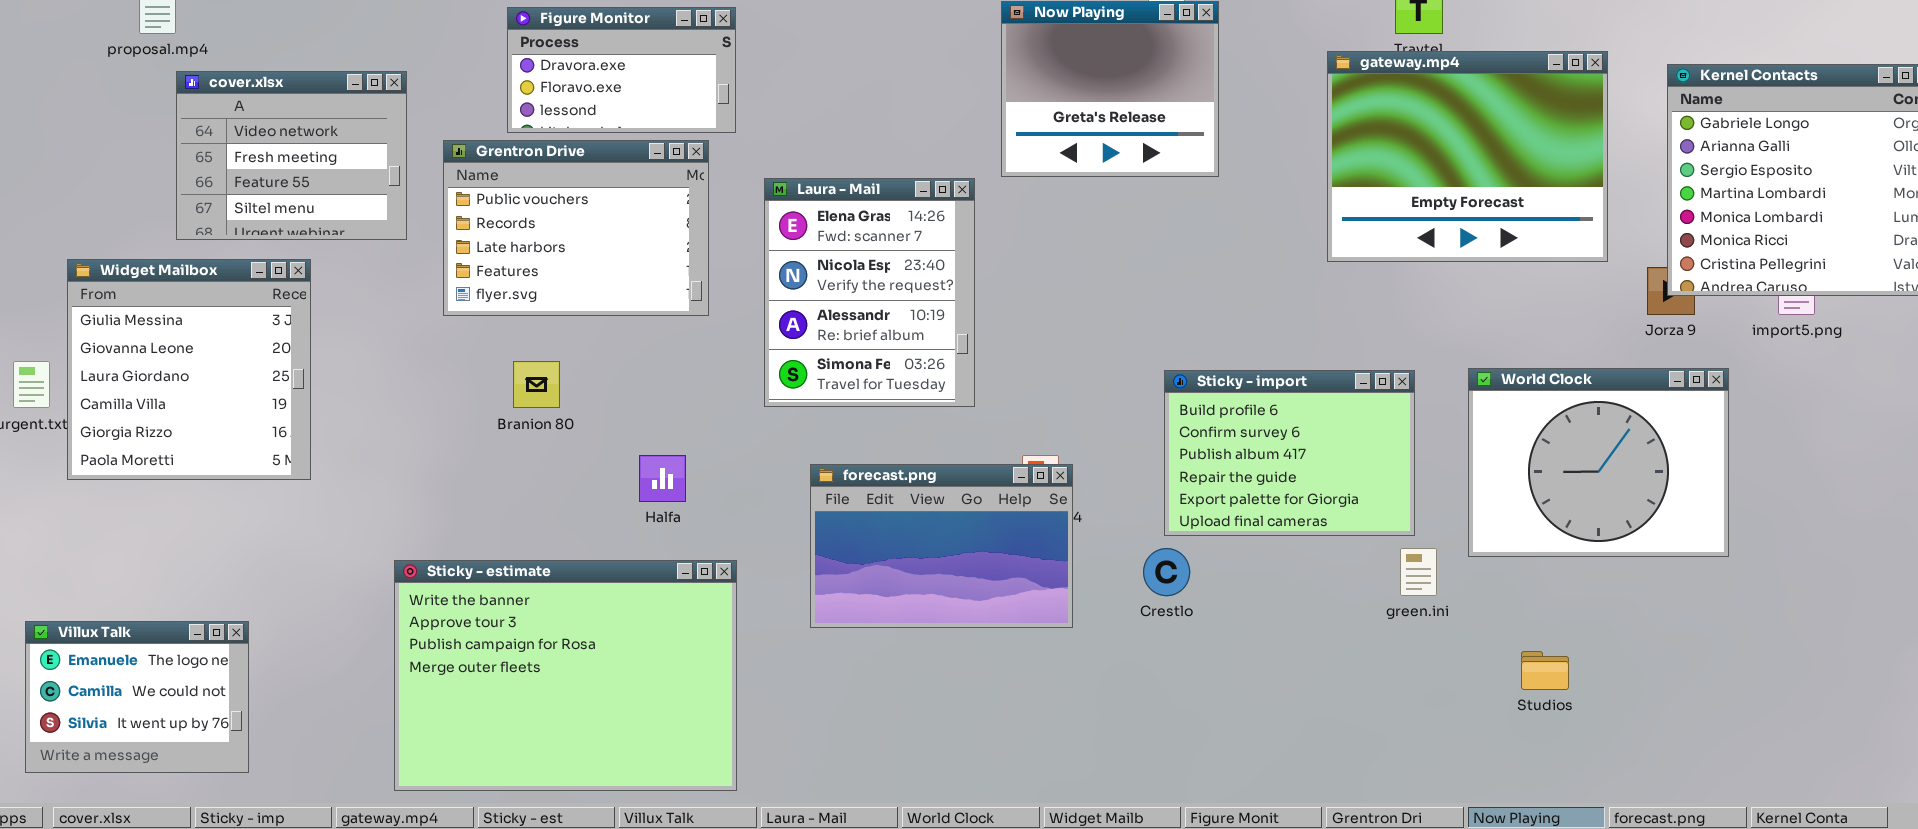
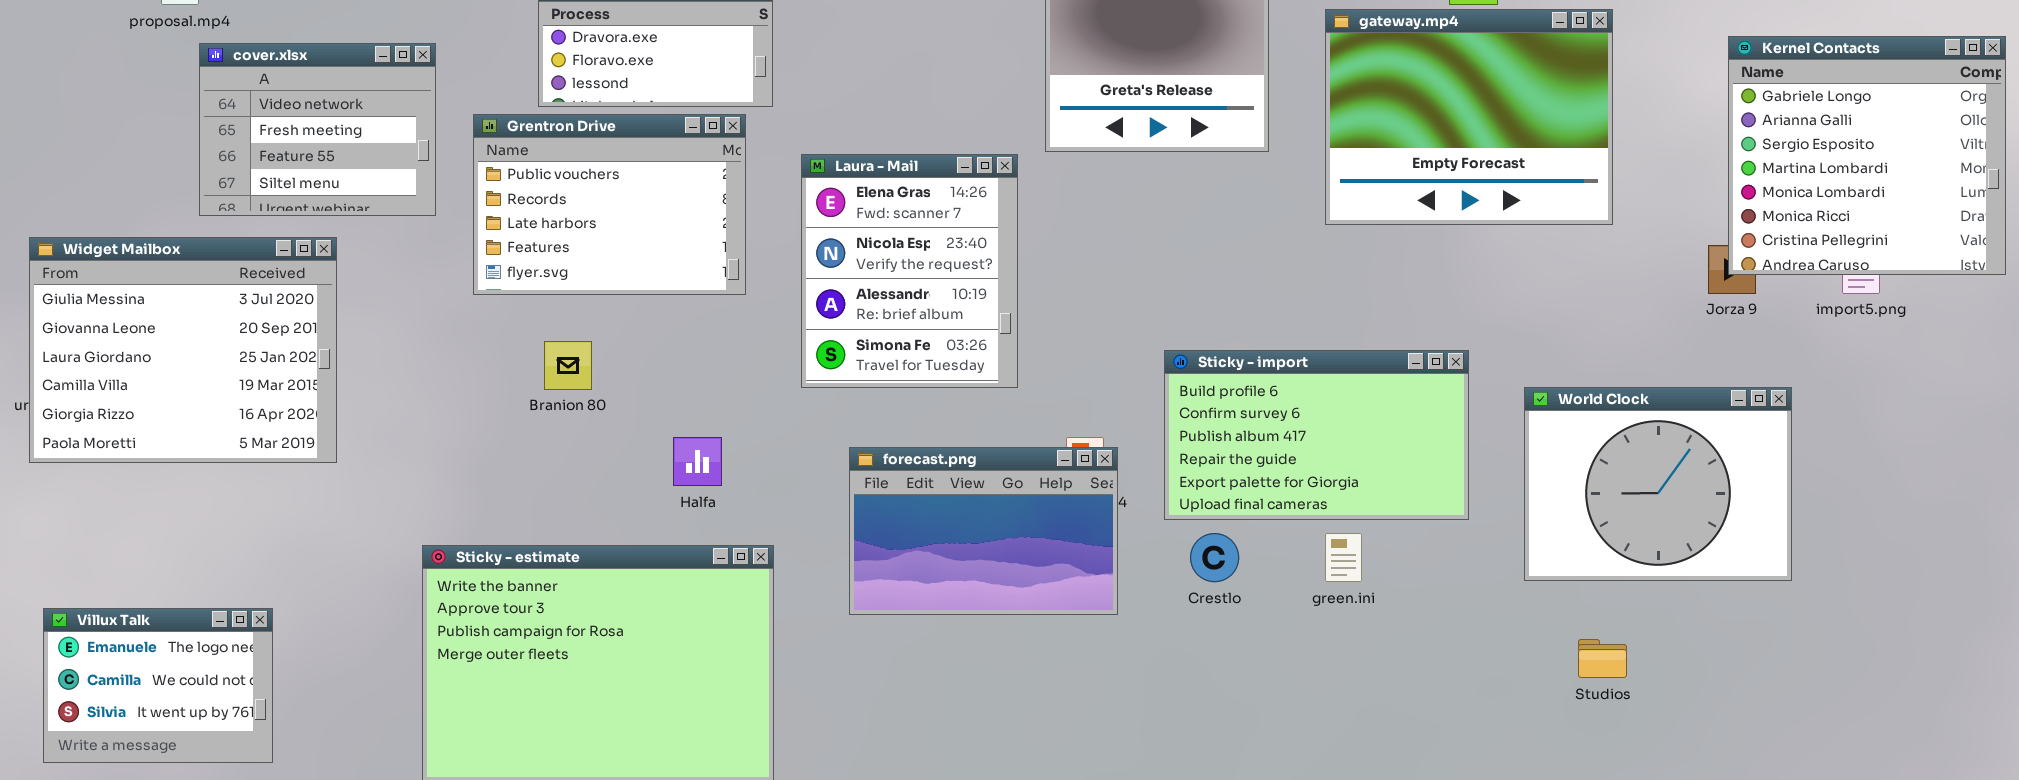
gateway.mp4: [1327,51,1608,262] -> [1325,9,1613,225], moved
Widget Mailbox: [67,259,311,480] -> [29,237,337,463], resized
World Clock: [1468,368,1729,557] -> [1524,387,1792,581], moved
Sticky - import: [1164,370,1415,536] -> [1164,350,1469,520], resized
green.ini: [1400,548,1437,596] -> [1325,533,1362,582], moved

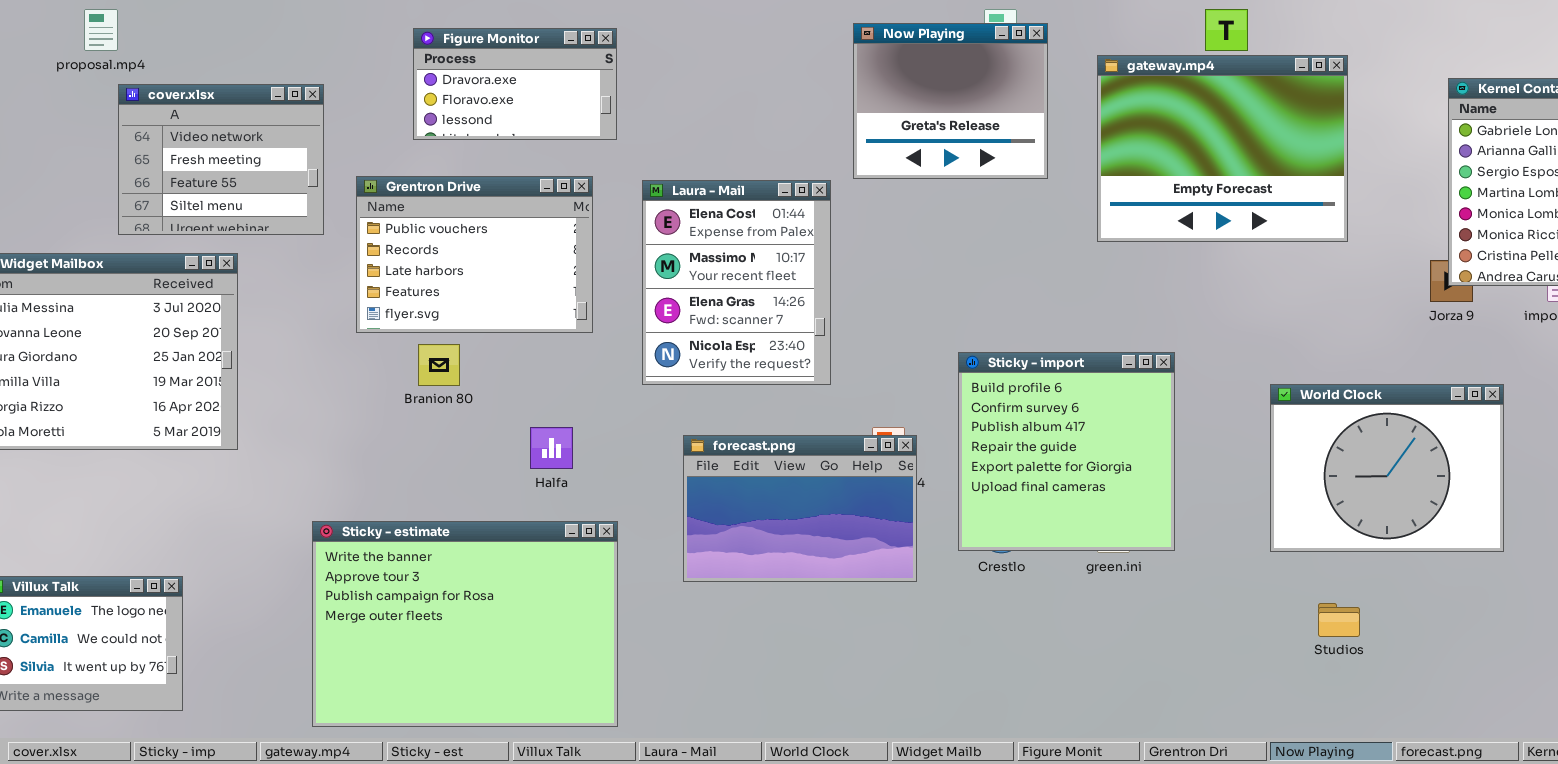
Grentron Drive: [473,114,746,295] -> [356,176,593,333], moved
Laura - Mail: [801,154,1018,388] -> [642,180,831,385], scrolled up 2 rows
Sticky - import: [1164,350,1469,520] -> [958,352,1175,551], resized

